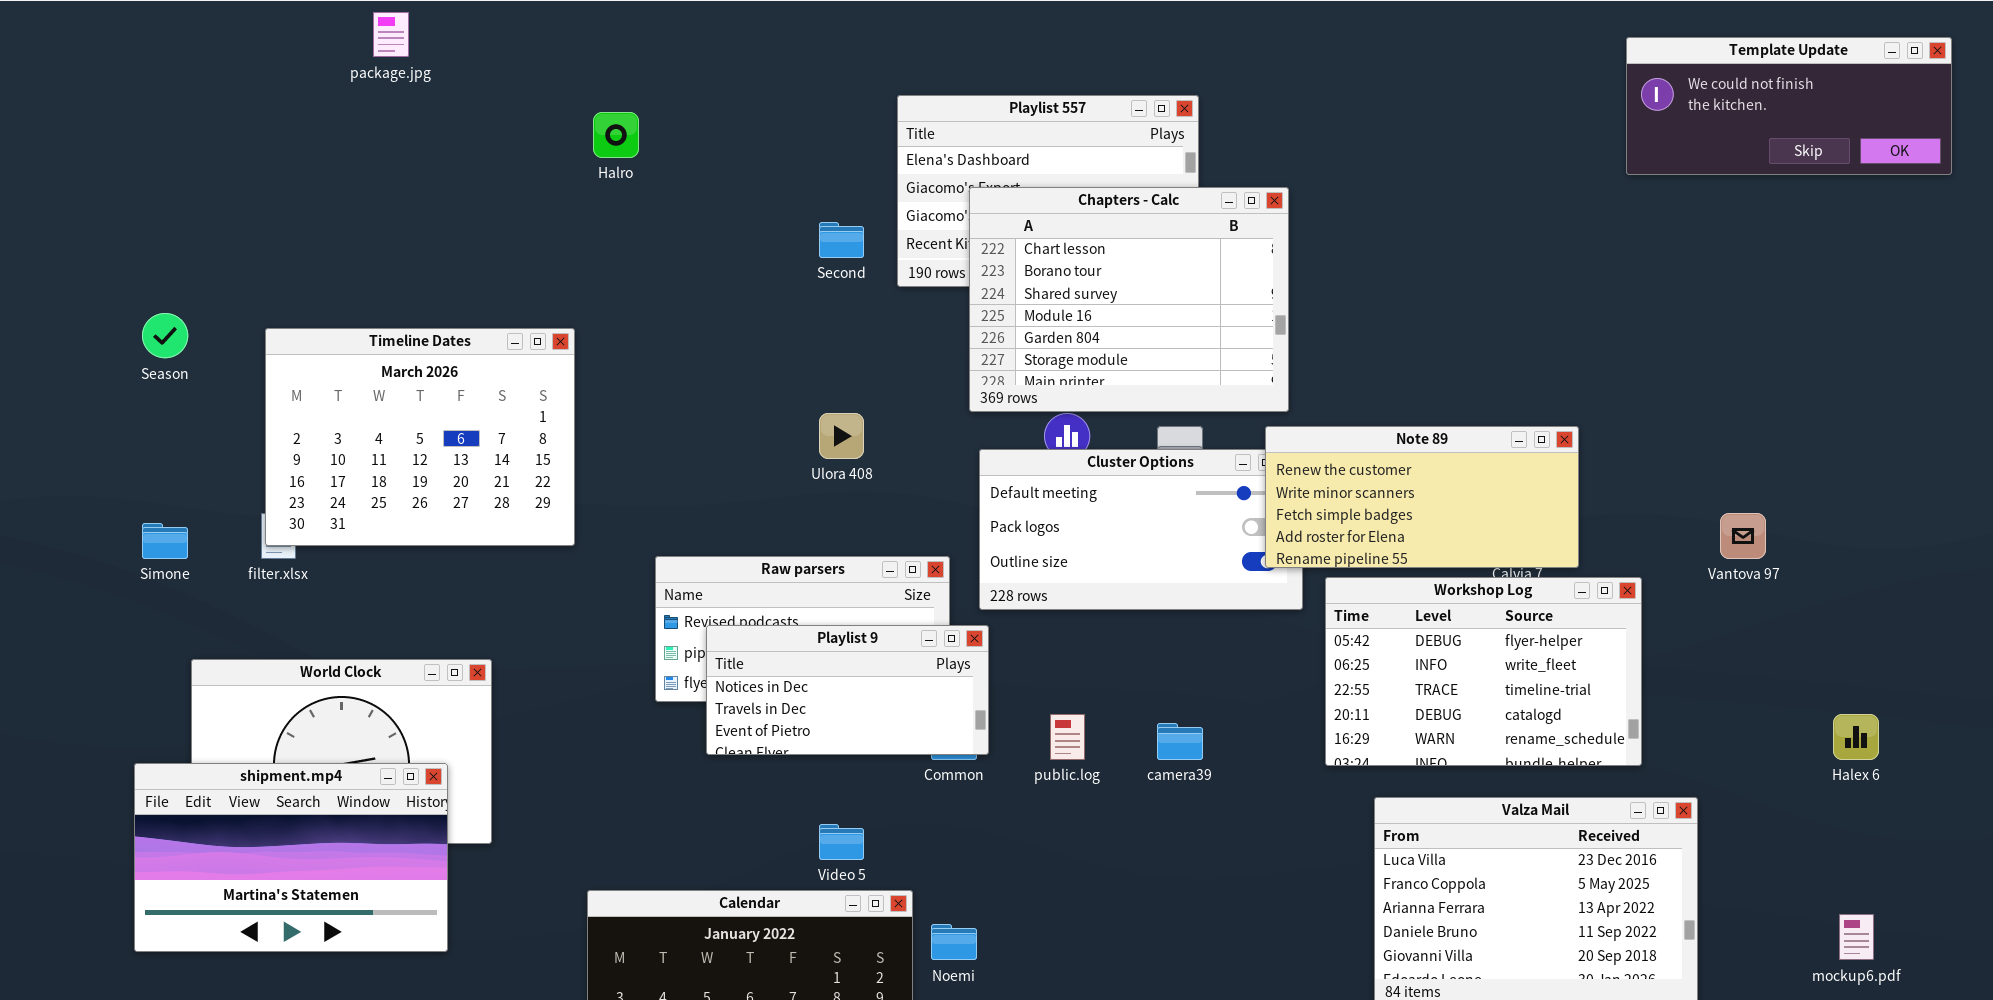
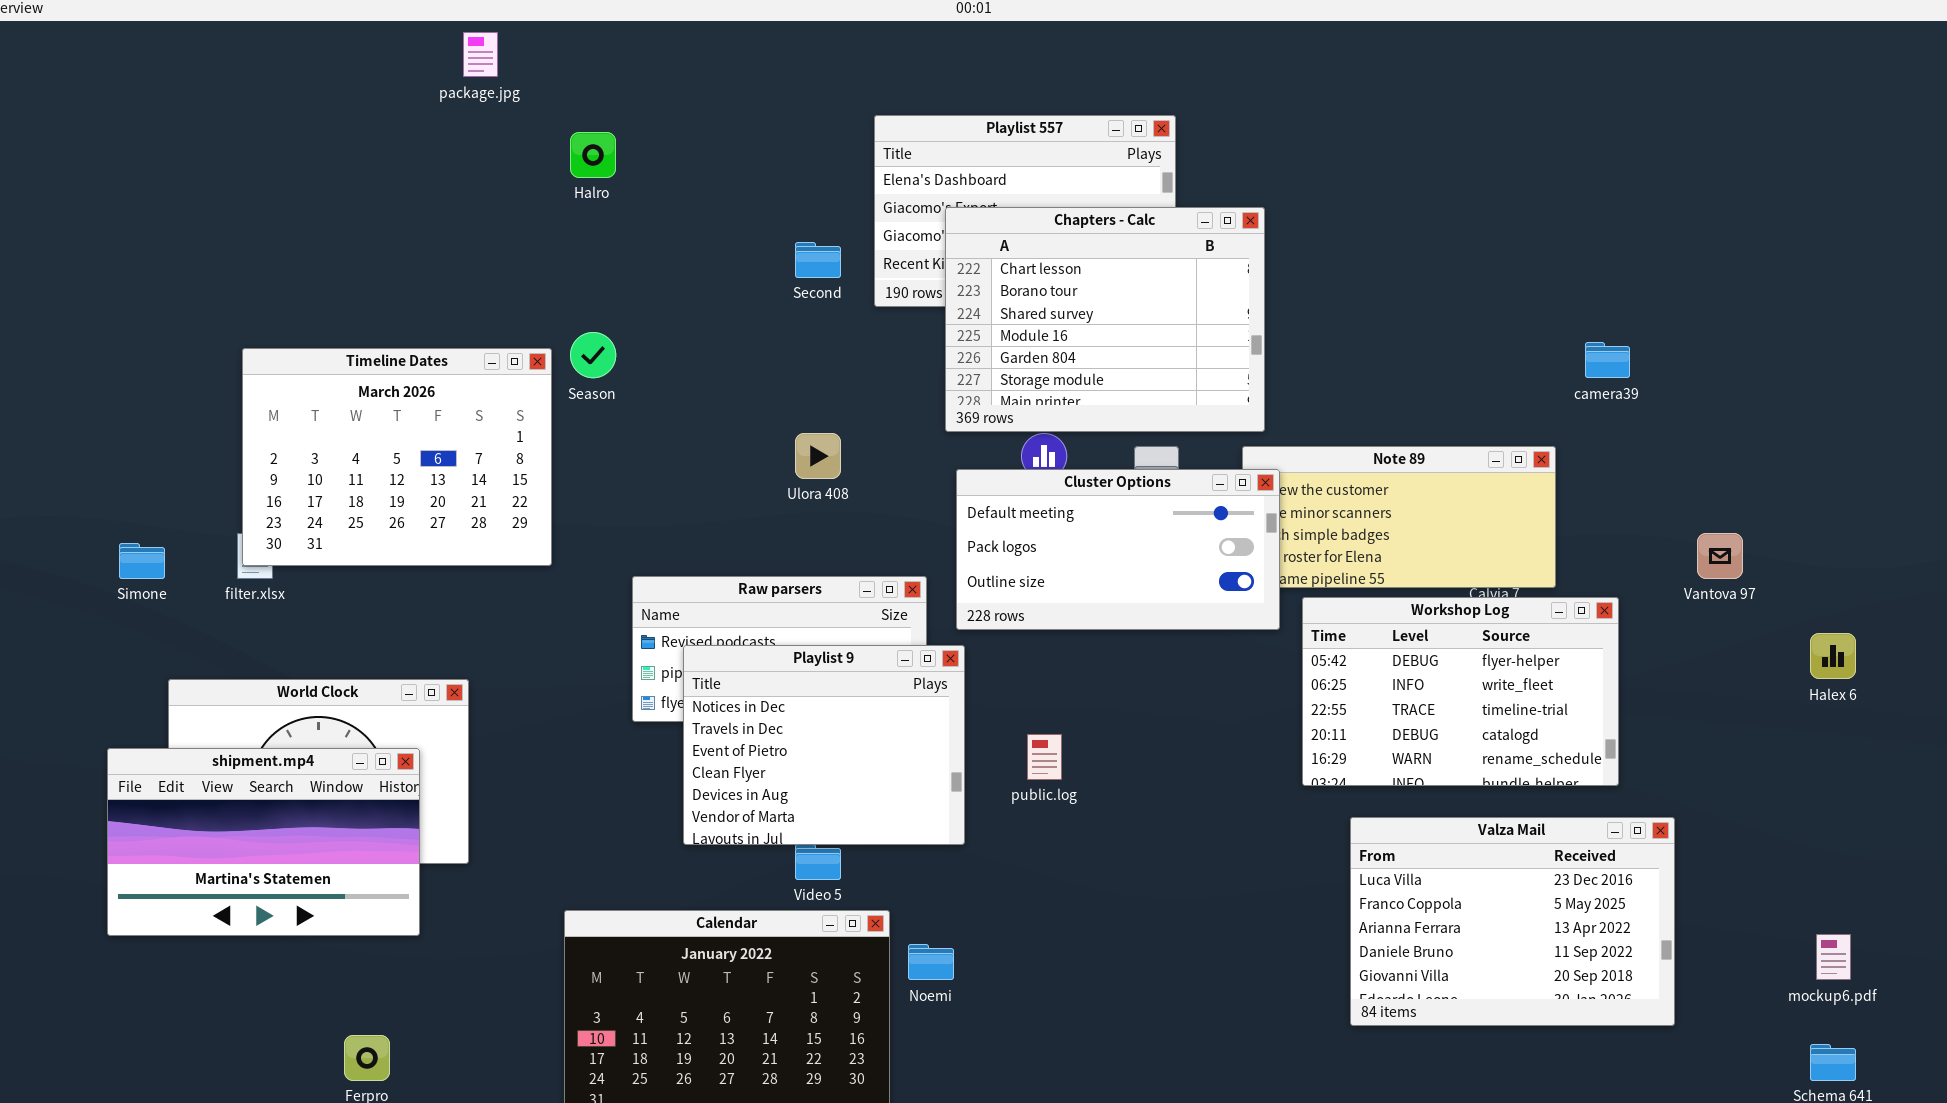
package.jpg: [373,12,409,57] -> [463,32,498,77], moved
Template Update: [1626,37,1952,175] -> none, closed
Season: [142,313,188,358] -> [570,332,616,378], moved
Cluster Options: [979,449,1303,610] -> [956,469,1280,630], raised
Playlist 9: [706,625,989,755] -> [683,645,965,845], resized
Halex 6: [1833,714,1879,760] -> [1810,633,1856,679], moved
camera39: [1157,723,1203,760] -> [1585,342,1630,378], moved
shipment.mp4: [134,763,448,952] -> [107,748,420,936], moved

